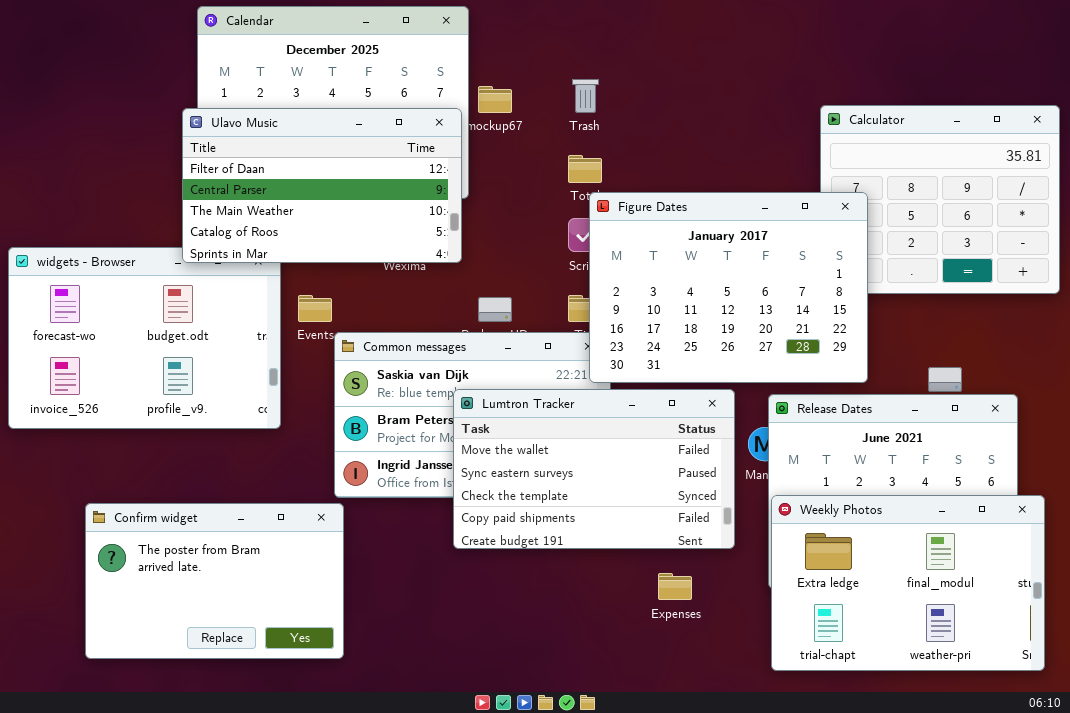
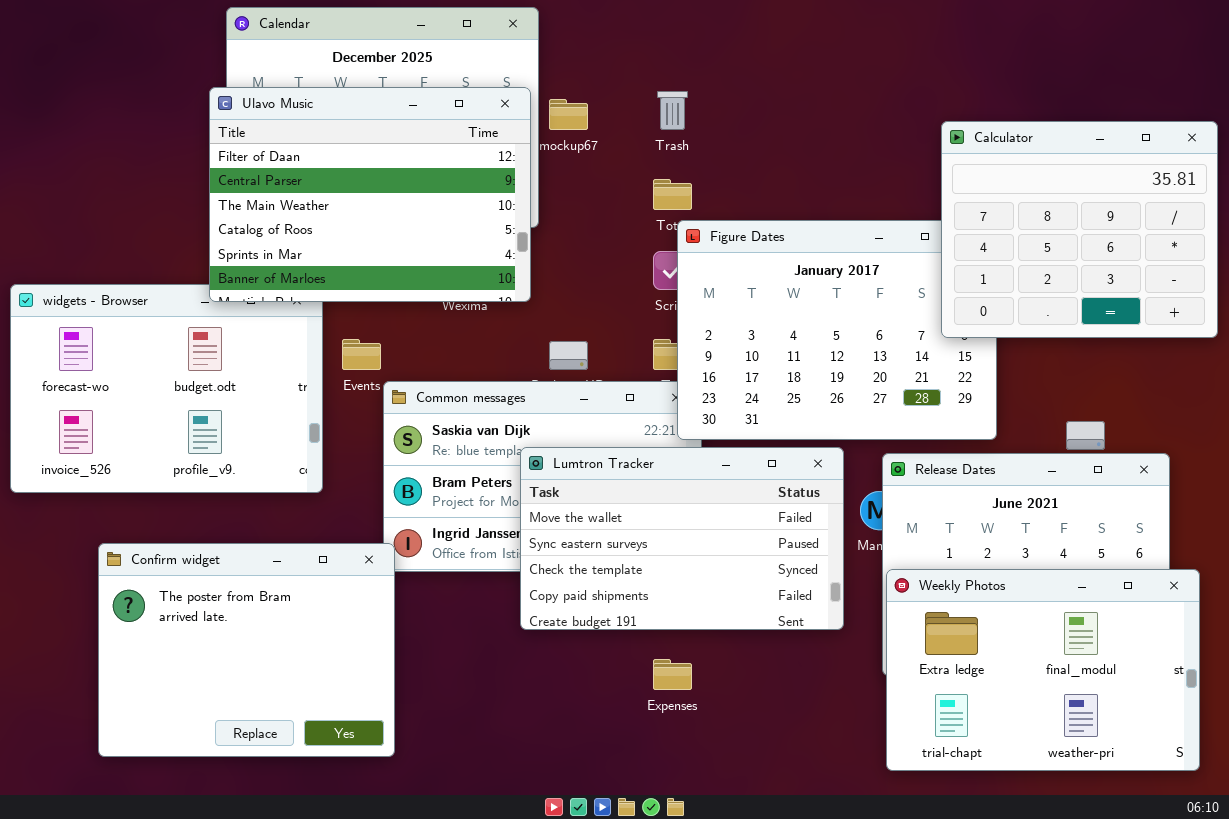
Calculator: [820,105,1060,294] -> [941,121,1218,338], raised
Ulavo Music: [182,108,462,263] -> [209,87,531,302], resized
Confirm widget: [85,503,344,659] -> [98,543,395,757], resized
Expenses: [658,573,692,600] -> [653,659,692,690], moved

